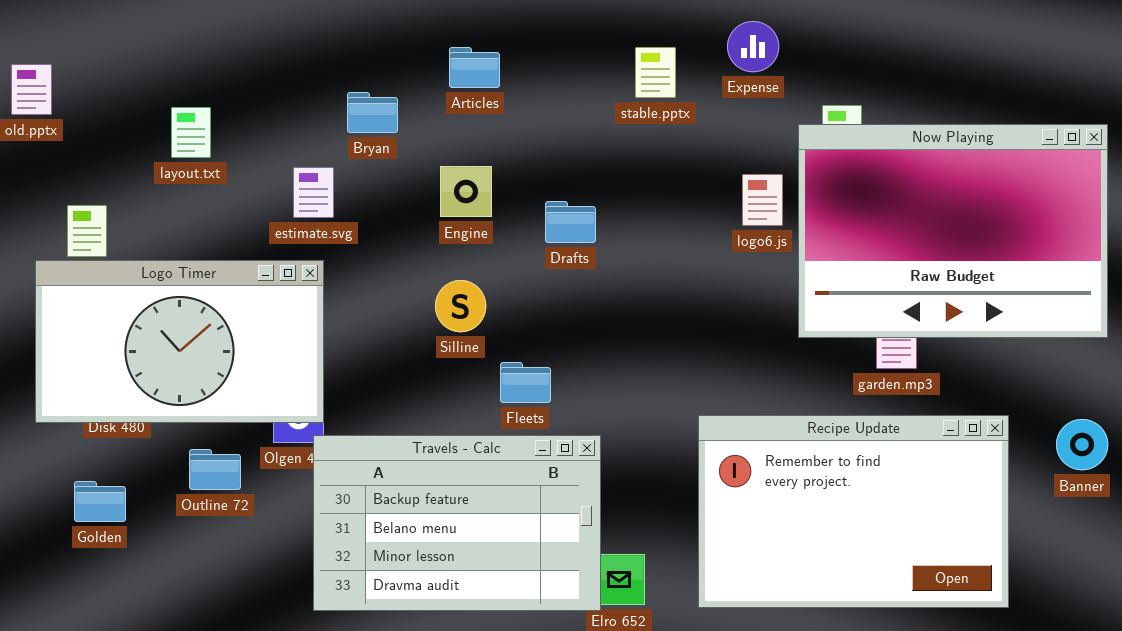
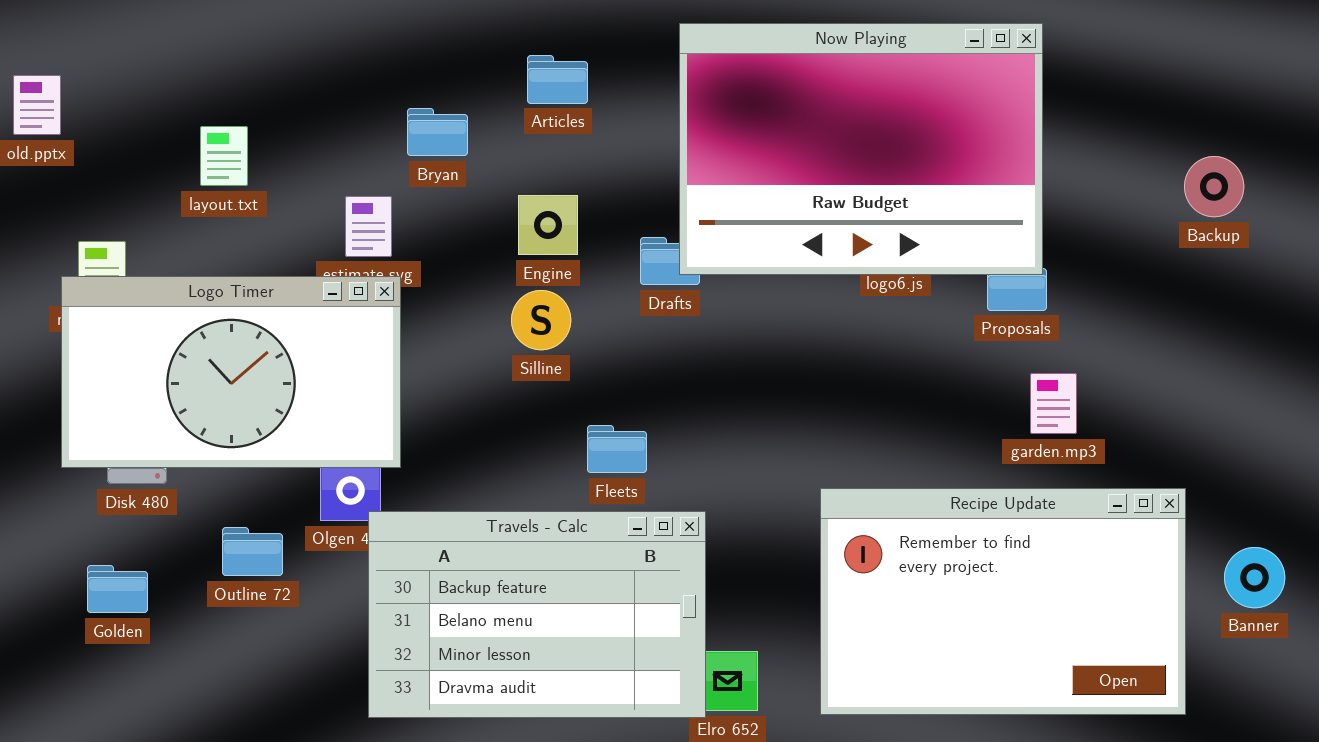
Now Playing: [798,124,1108,338] -> [679,23,1043,275], moved
Logo Timer: [35,260,324,423] -> [61,276,401,468], moved
Silline: [435,280,486,332] -> [511,290,571,350], moved
Banner: [1056,419,1108,470] -> [1224,547,1285,608], moved

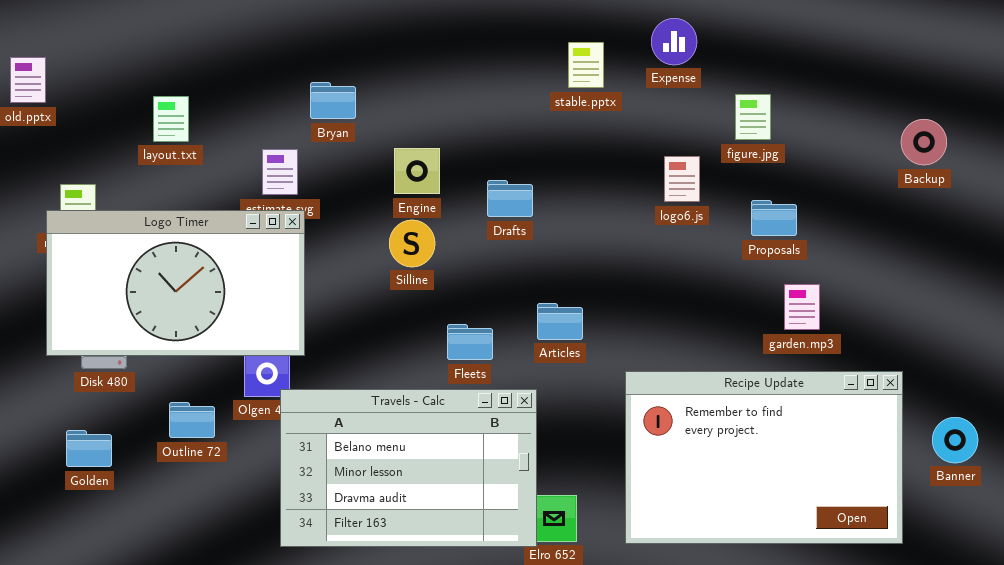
Now Playing: [679,23,1043,275] -> none, closed
Articles: [527,55,588,104] -> [537,303,583,340], moved
Travels - Calc: [368,511,706,718] -> [280,389,537,547], scrolled down 1 row

